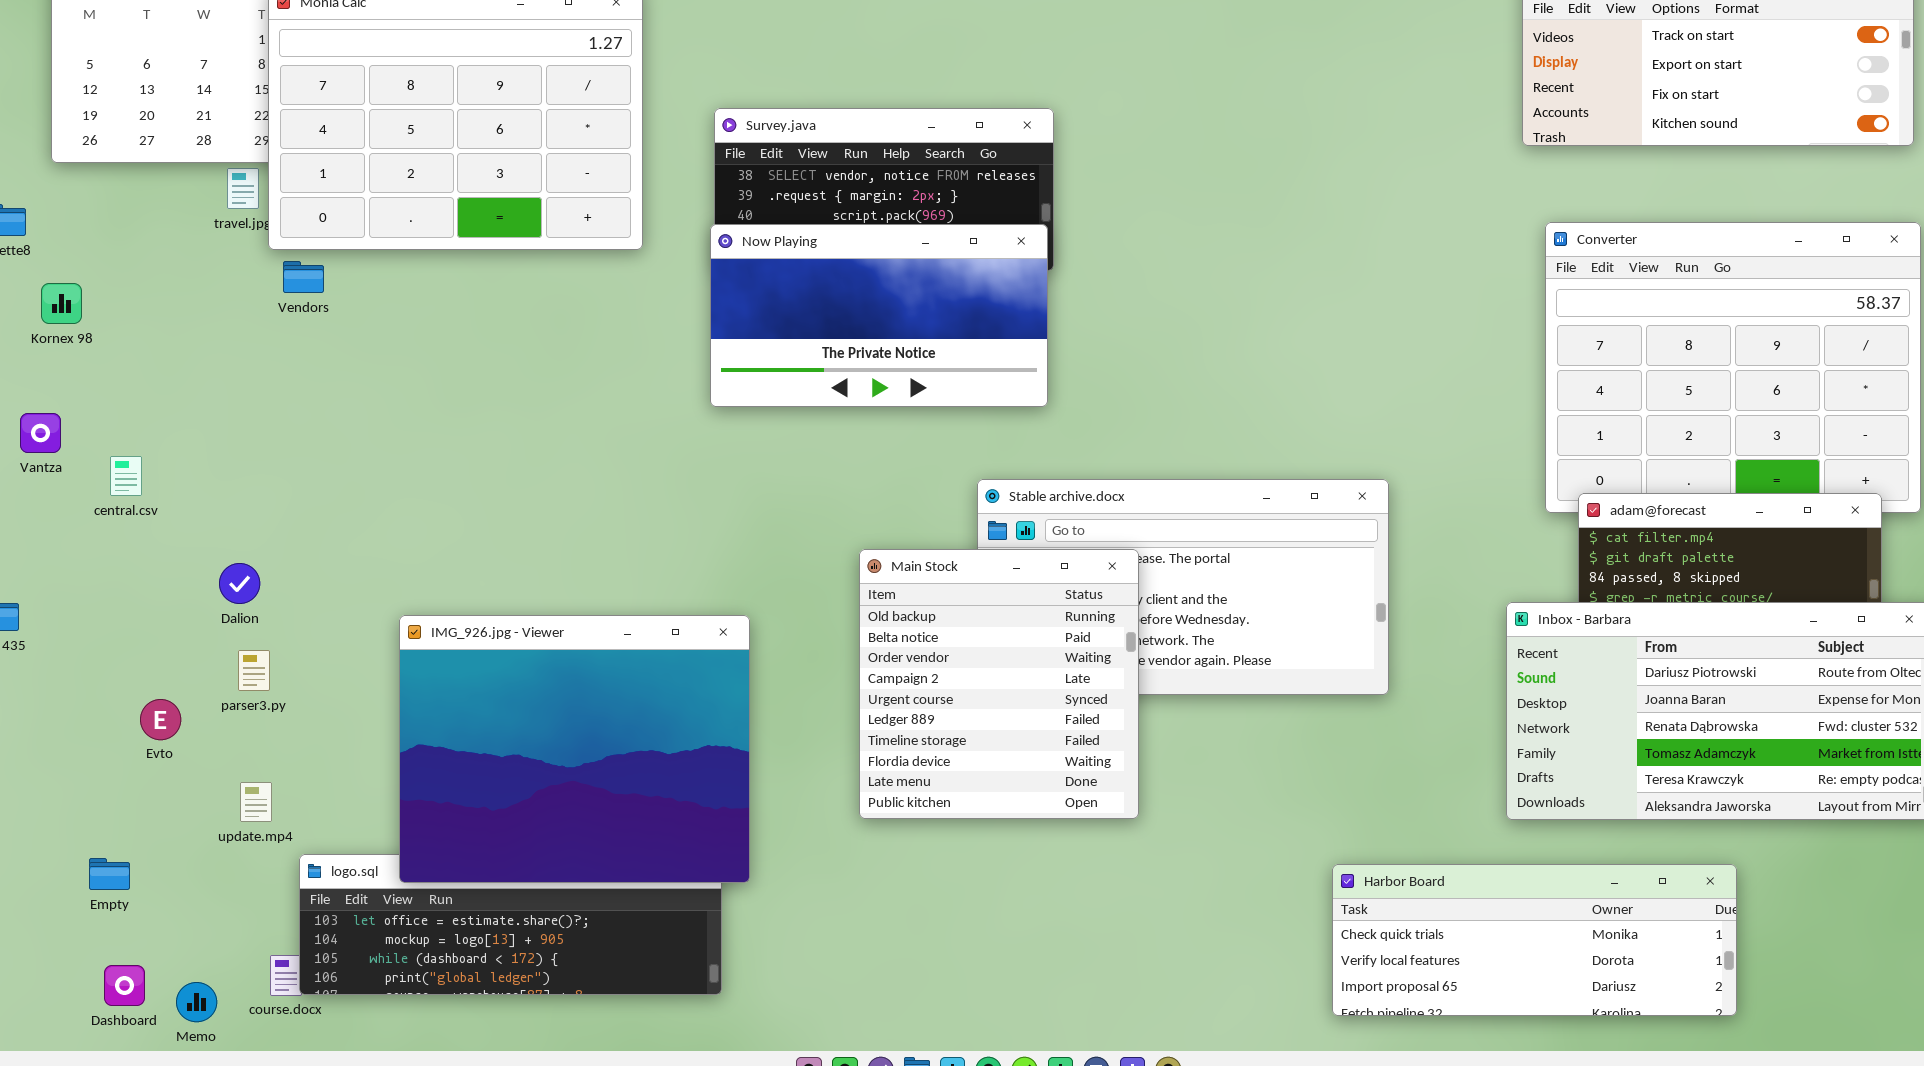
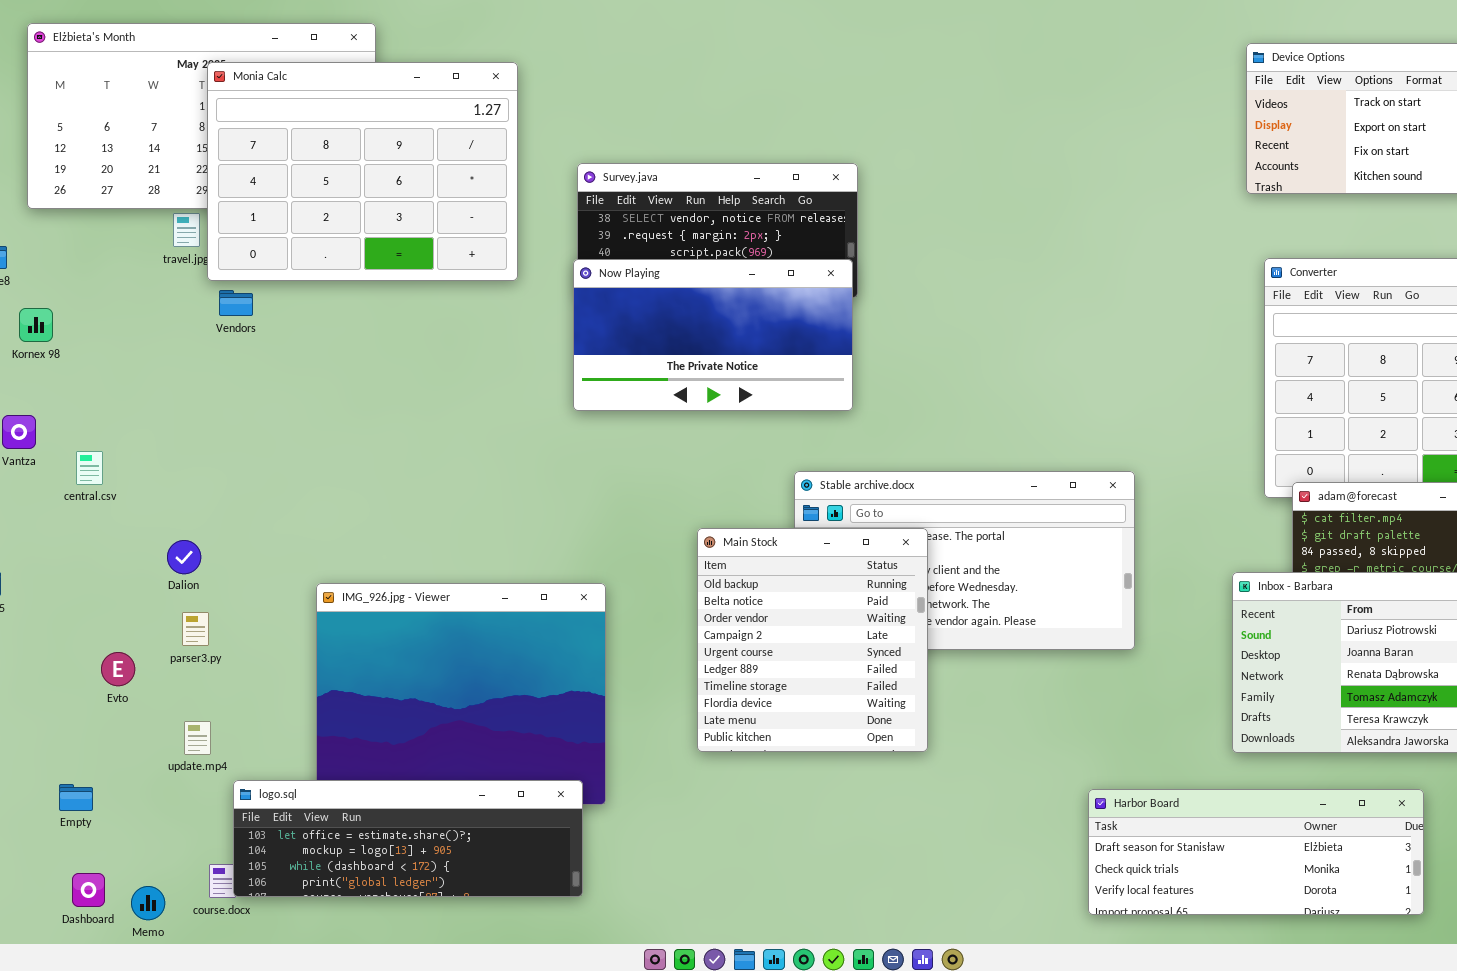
logo.sql: [299,854,722,995] -> [233,780,583,897], raised
Harbor Board: [1332,864,1737,1016] -> [1088,789,1424,915], scrolled up 1 row

